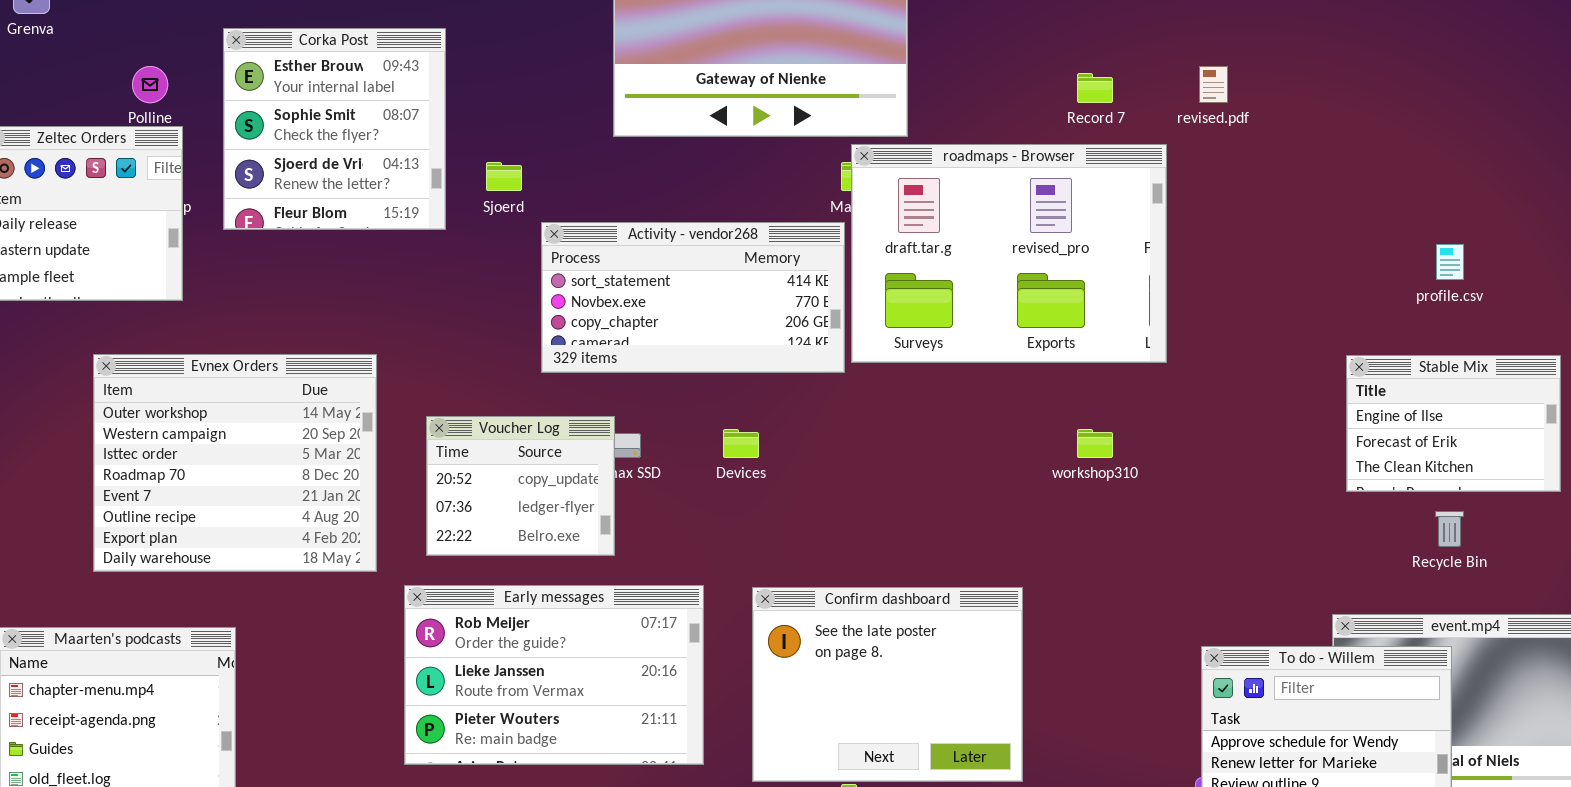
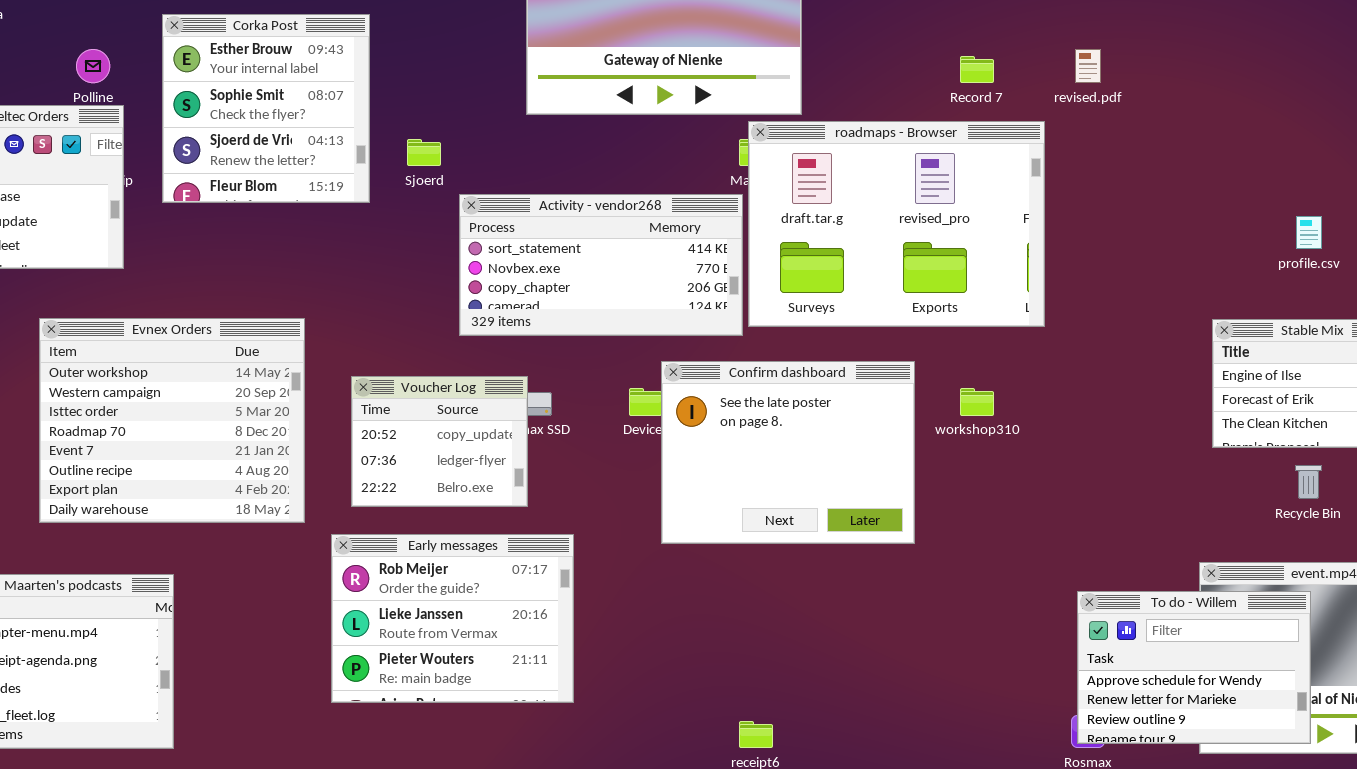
Early messages: [404,585,704,765] -> [331,534,574,703], resized
Confirm dashboard: [752,587,1023,782] -> [661,361,915,544], moved

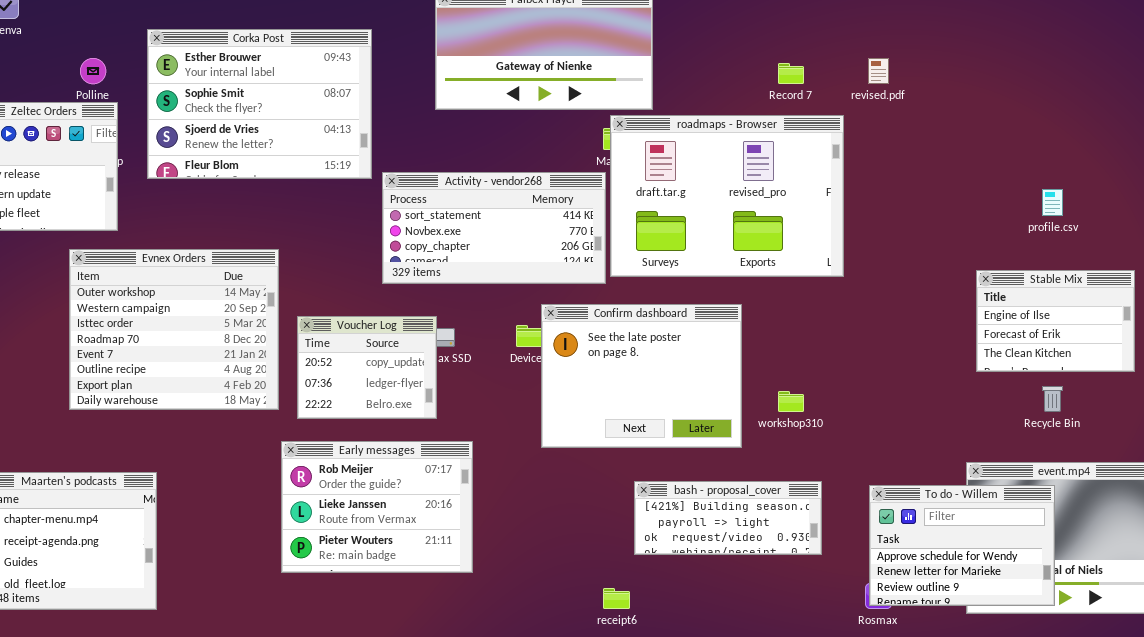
Corka Post: [162,14,370,203] -> [147,29,372,179], resized
Evnex Orders: [39,318,305,523] -> [69,249,279,410], moved
workshop310: [960,388,994,416] -> [778,391,804,412], moved
bash - proposal_cover: none -> [634,481,822,555], opened

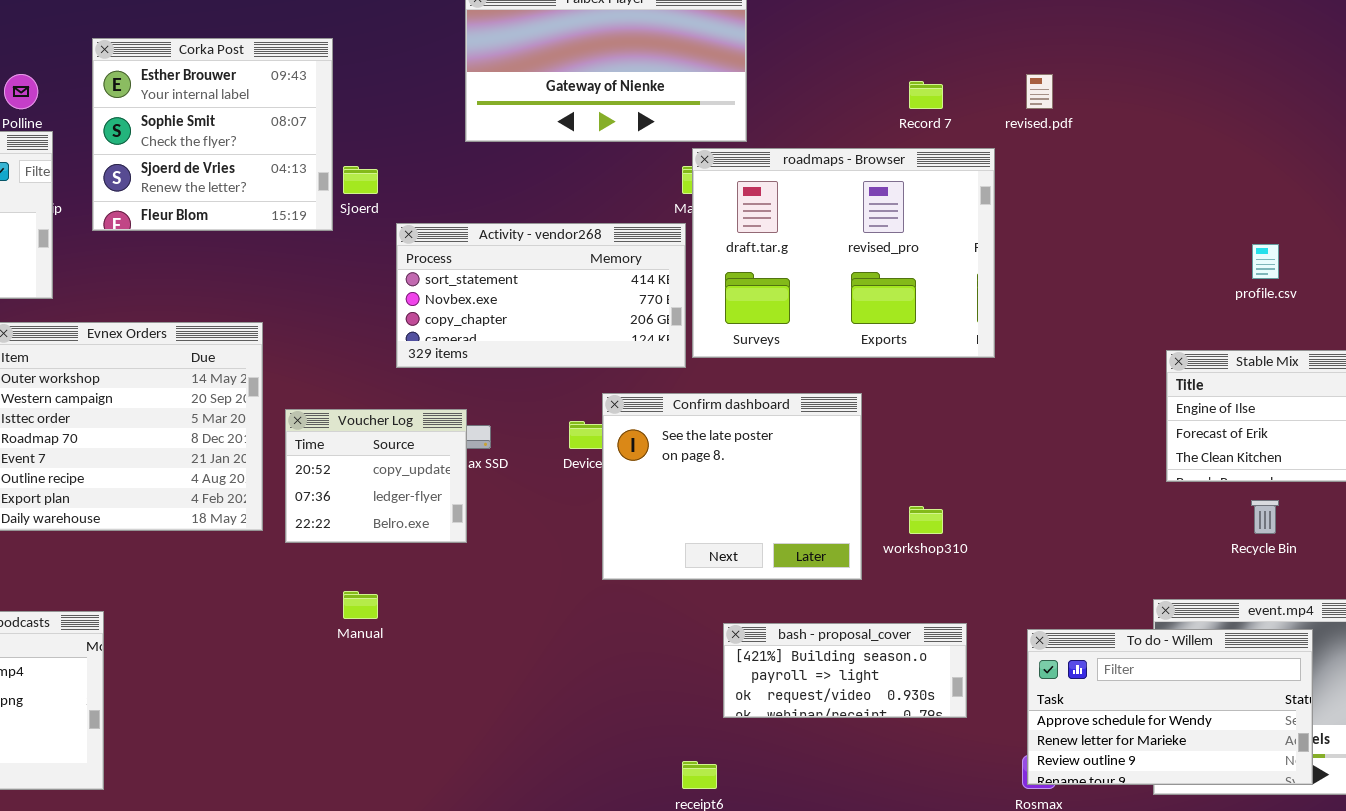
Corka Post: [147,29,372,179] -> [92,38,333,231], resized
Early messages: [281,441,473,573] -> none, closed
To do - Willem: [869,485,1055,606] -> [1027,629,1313,785], resized

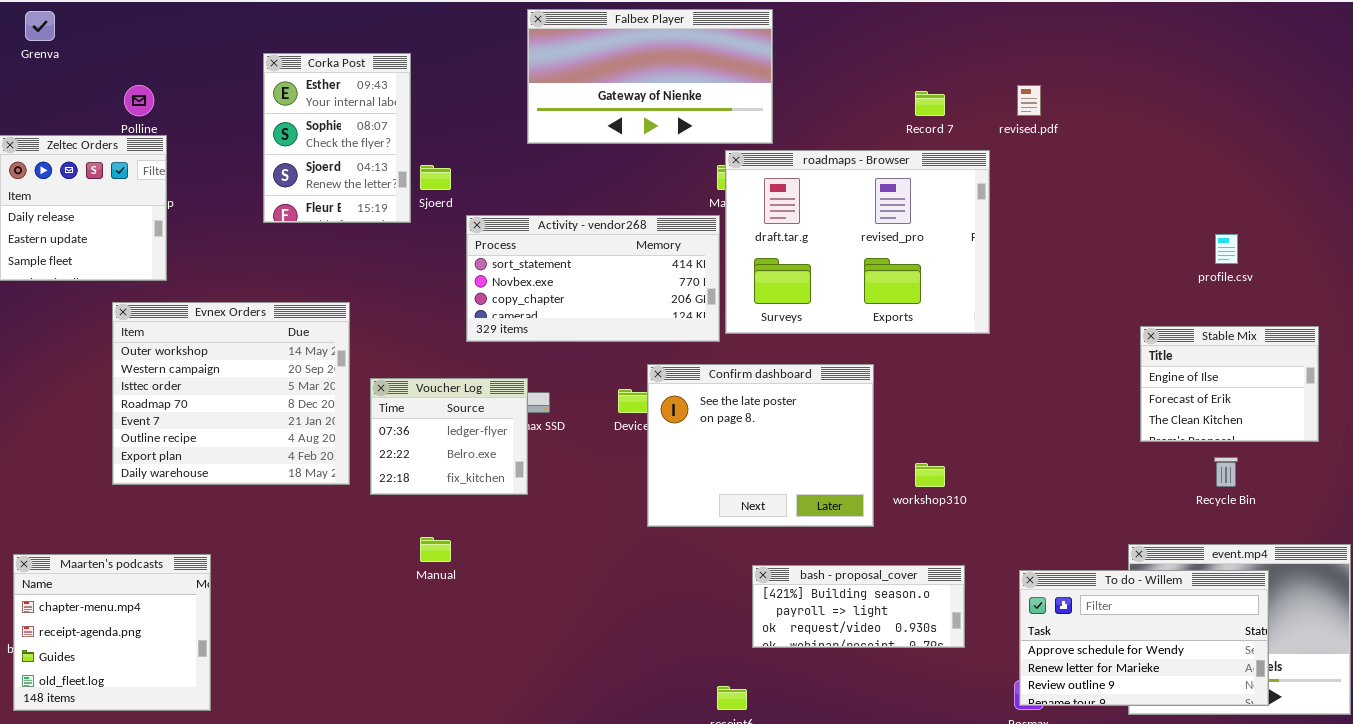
Corka Post: [92,38,333,231] -> [263,53,411,223], resized
Voucher Log: [285,409,467,543] -> [370,378,528,495], scrolled down 1 row

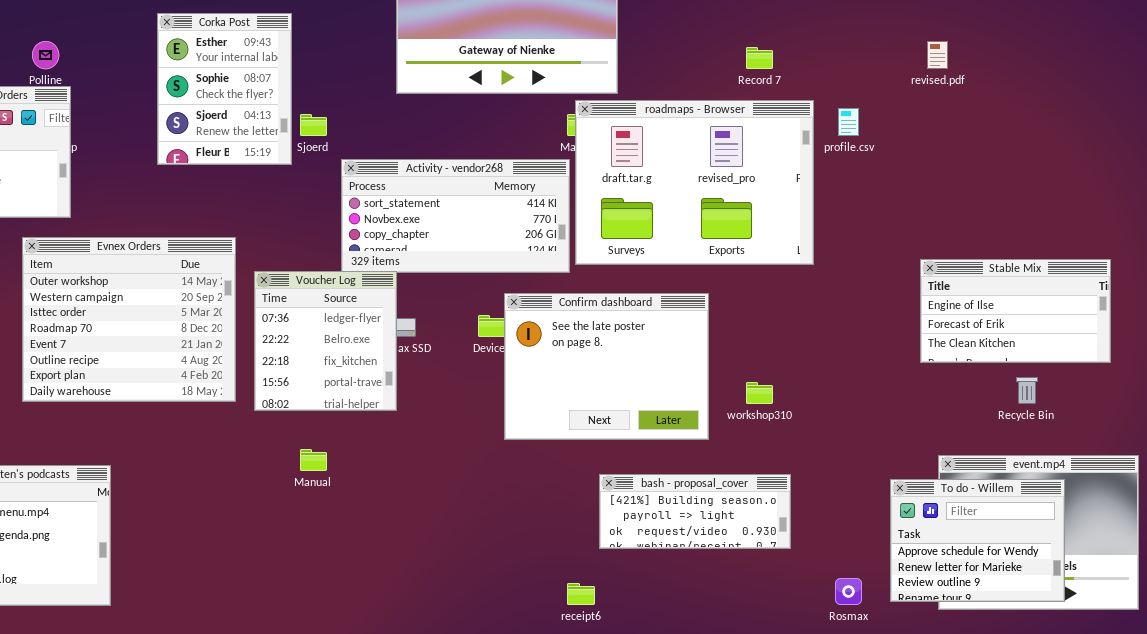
revised.pdf: [1017,85,1041,116] -> [927,41,948,69], moved
profile.csv: [1215,234,1238,264] -> [838,108,859,136], moved
Stable Mix: [1140,326,1319,442] -> [920,259,1111,363], resized
Voucher Log: [370,378,528,495] -> [254,271,397,411], resized
To do - Willem: [1019,570,1269,706] -> [890,479,1065,602], resized

